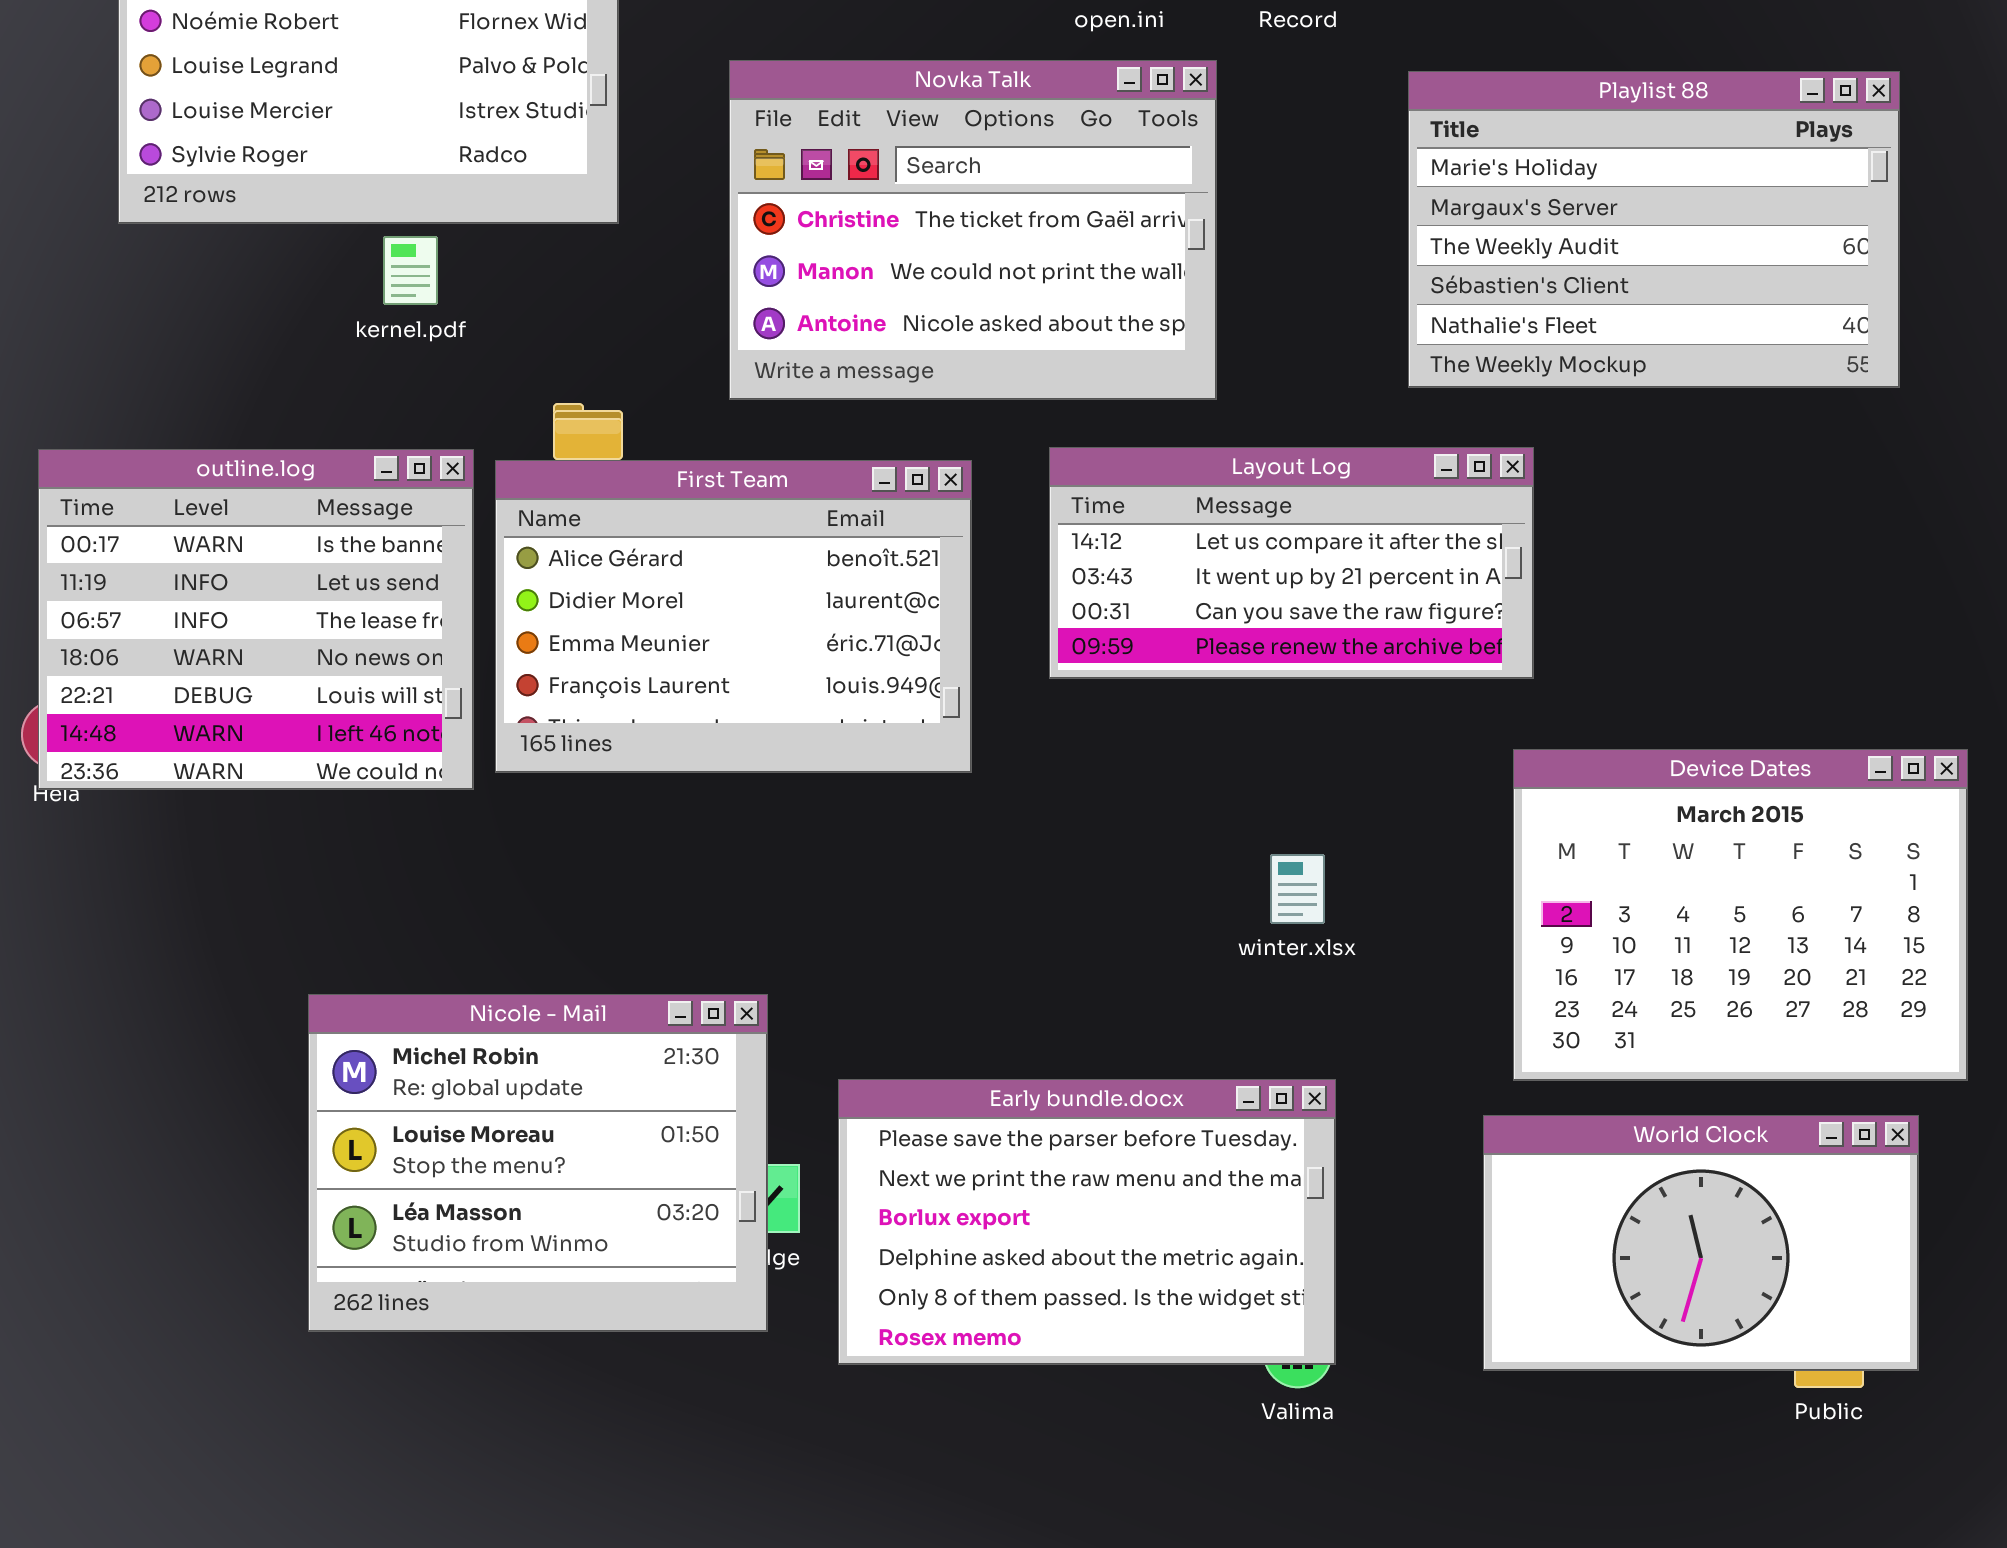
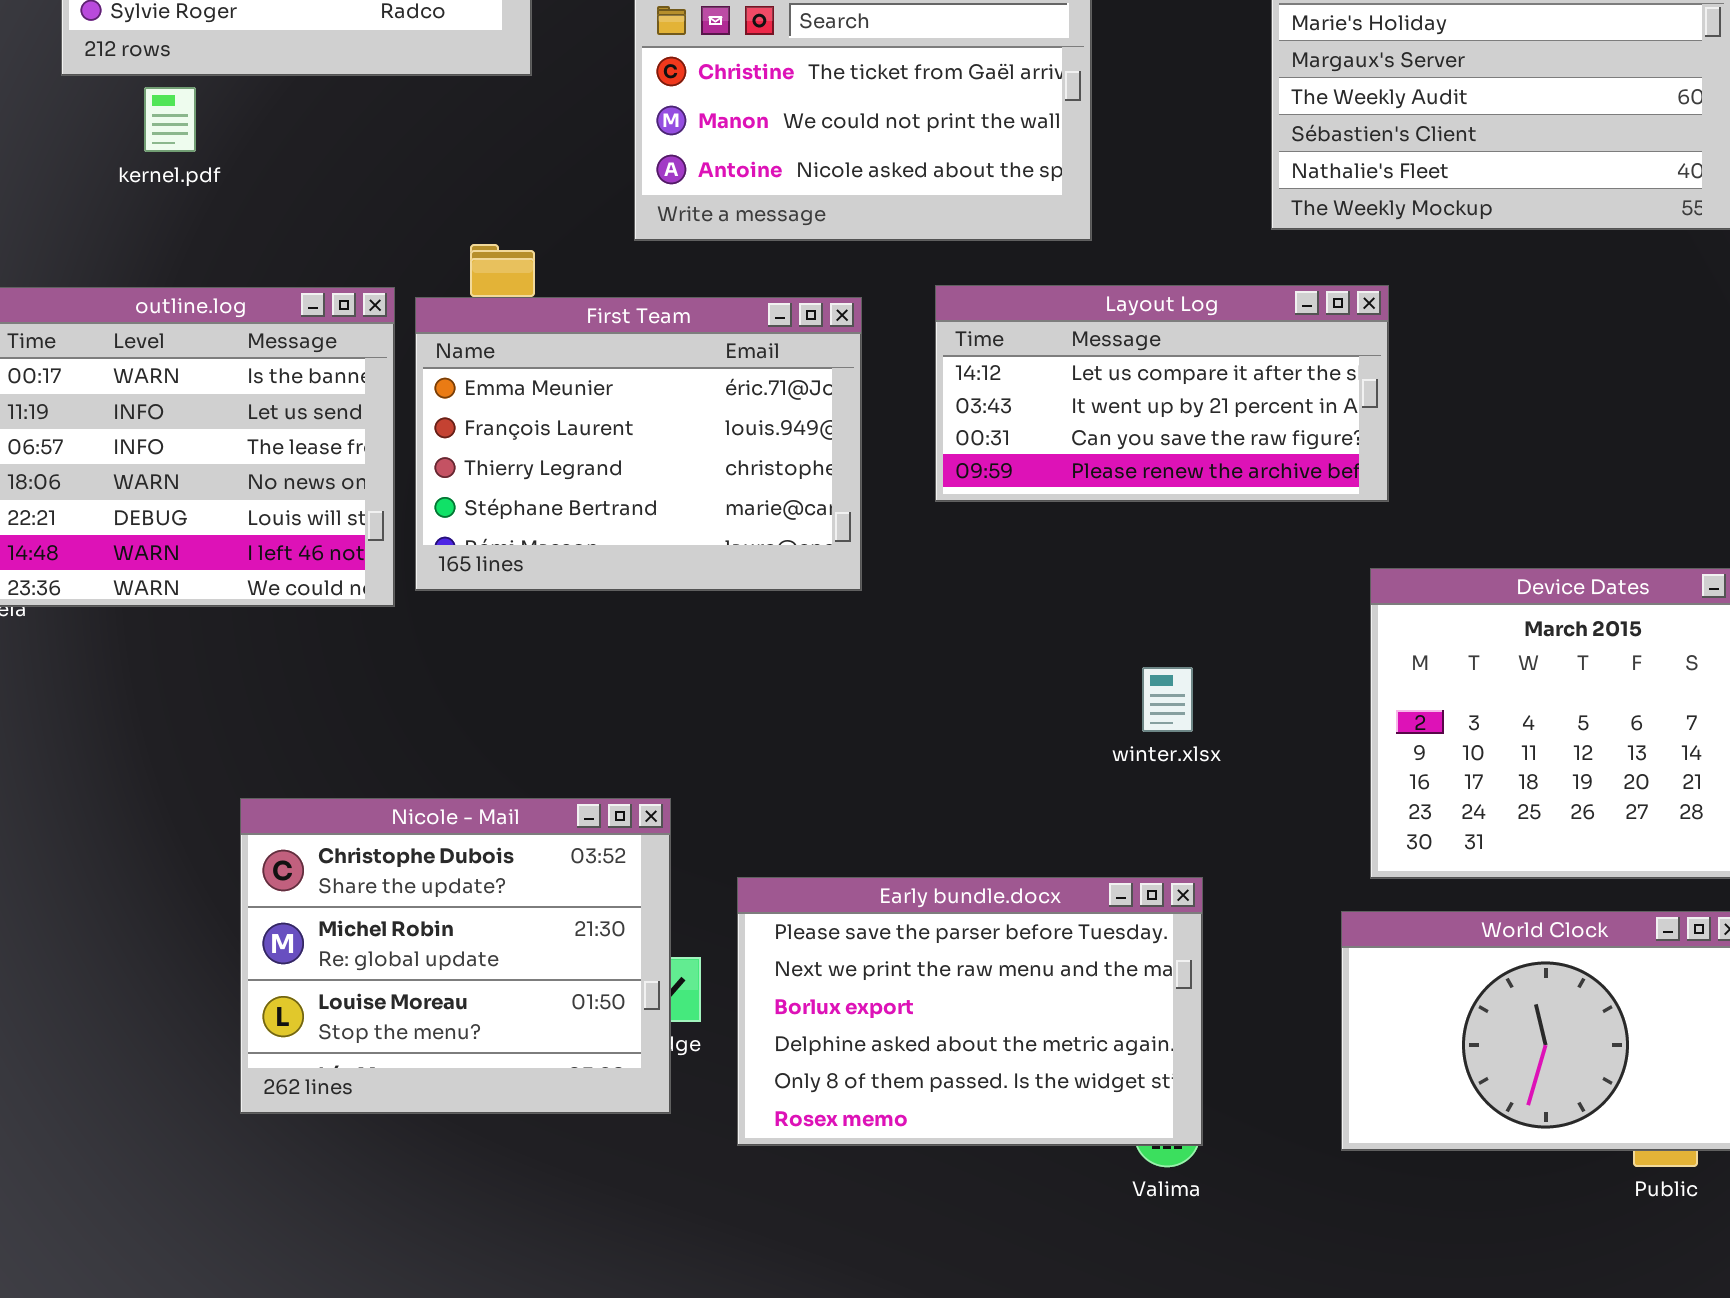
kernel.pdf: [383,236,438,305] -> [144,87,196,152], moved
First Team: [495,460,972,773] -> [415,297,862,591], scrolled down 2 rows
Nicole - Mail: [308,994,768,1332] -> [240,798,671,1114], scrolled up 1 row

